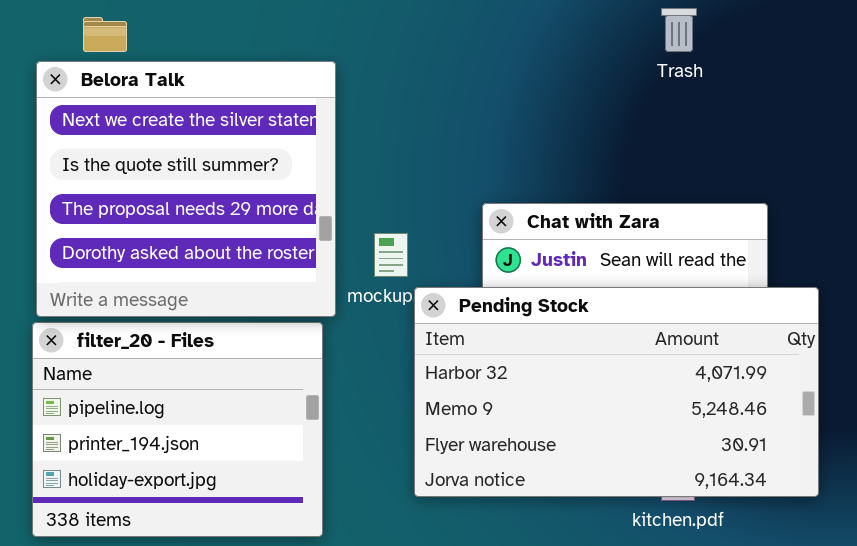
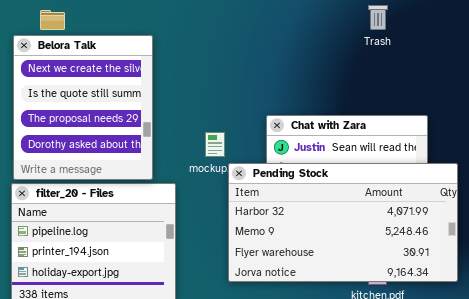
Belora Talk: [36,61,336,317] -> [13,35,153,180], resized

